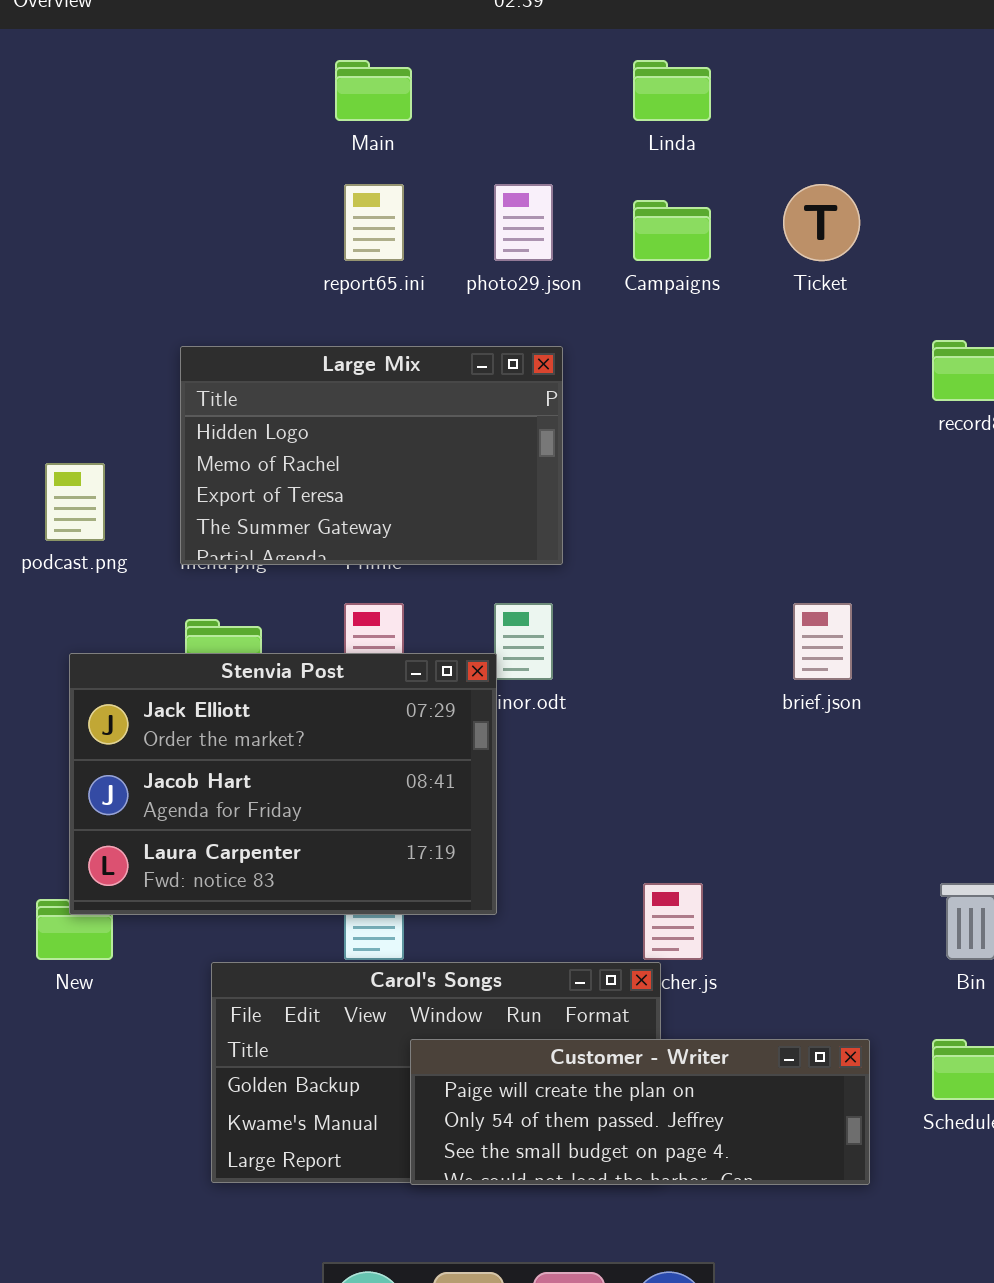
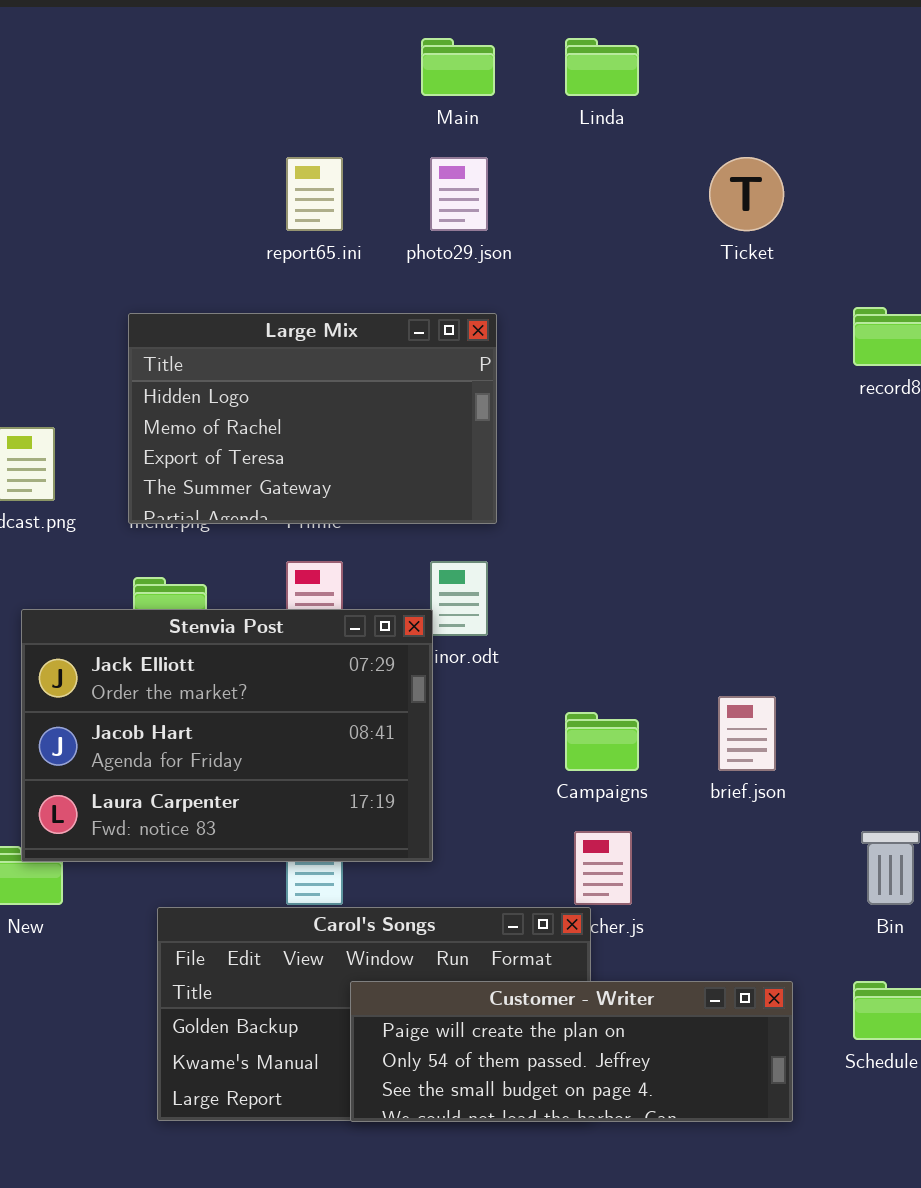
Main: [335,60,412,121] -> [421,38,495,96], moved
Campaigns: [633,200,711,261] -> [565,712,639,771], moved
brief.json: [793,603,852,680] -> [718,696,776,771], moved

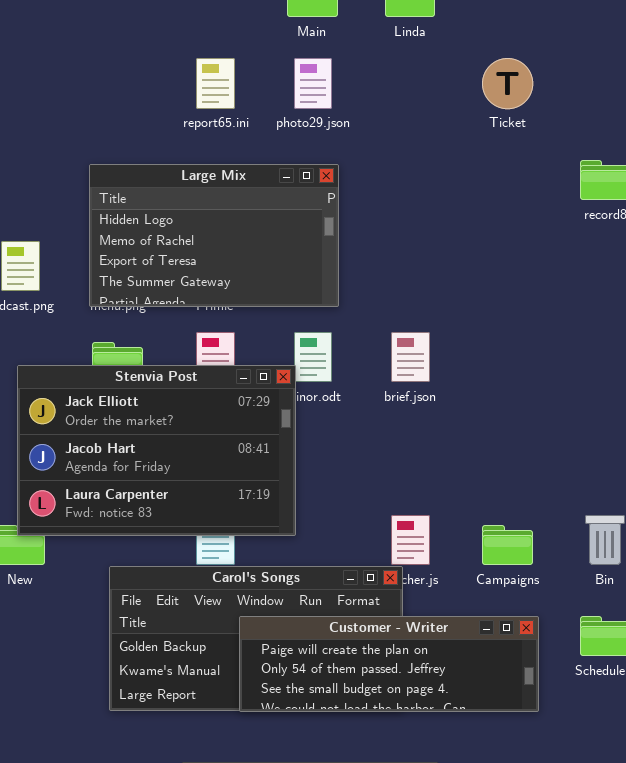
brief.json: [718,696,776,771] -> [391,332,430,382], moved
Campaigns: [565,712,639,771] -> [482,525,533,565], moved

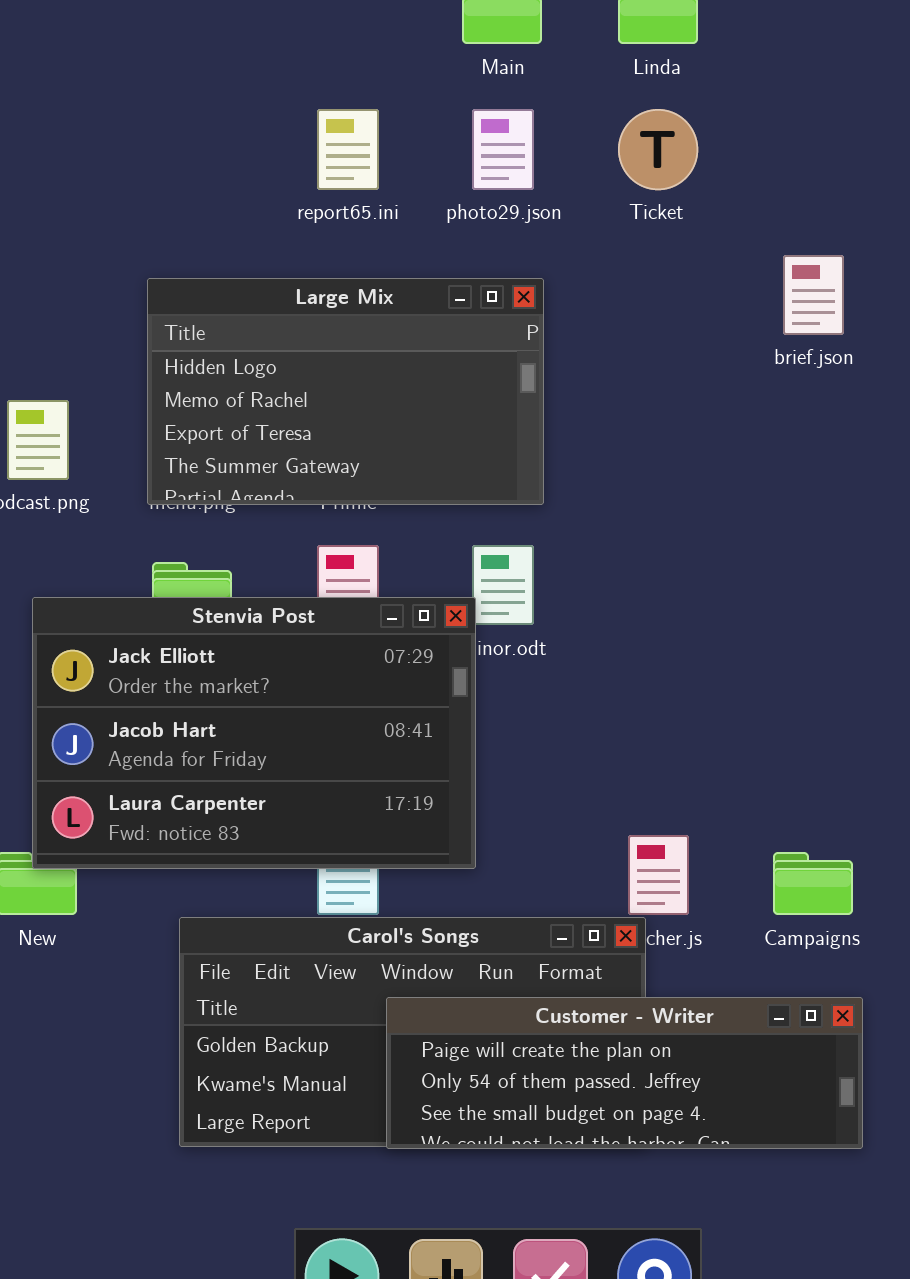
Ticket: [482,58,533,109] -> [618,109,698,190], moved
brief.json: [391,332,430,382] -> [783,255,844,335], moved

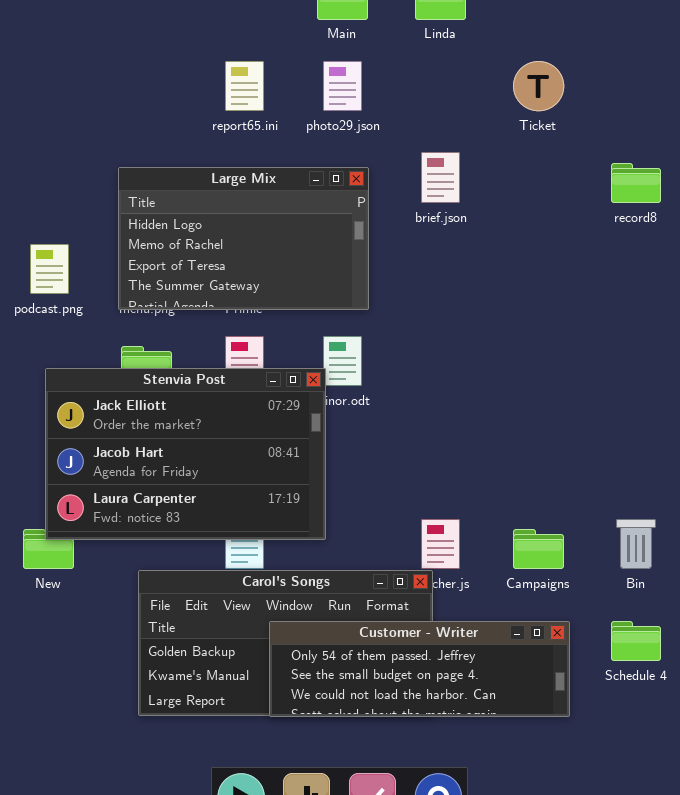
Ticket: [618,109,698,190] -> [513,61,564,111], moved
brief.json: [783,255,844,335] -> [421,152,460,203], moved
Customer - Writer: [386,997,863,1149] -> [269,621,570,717], scrolled down 1 row

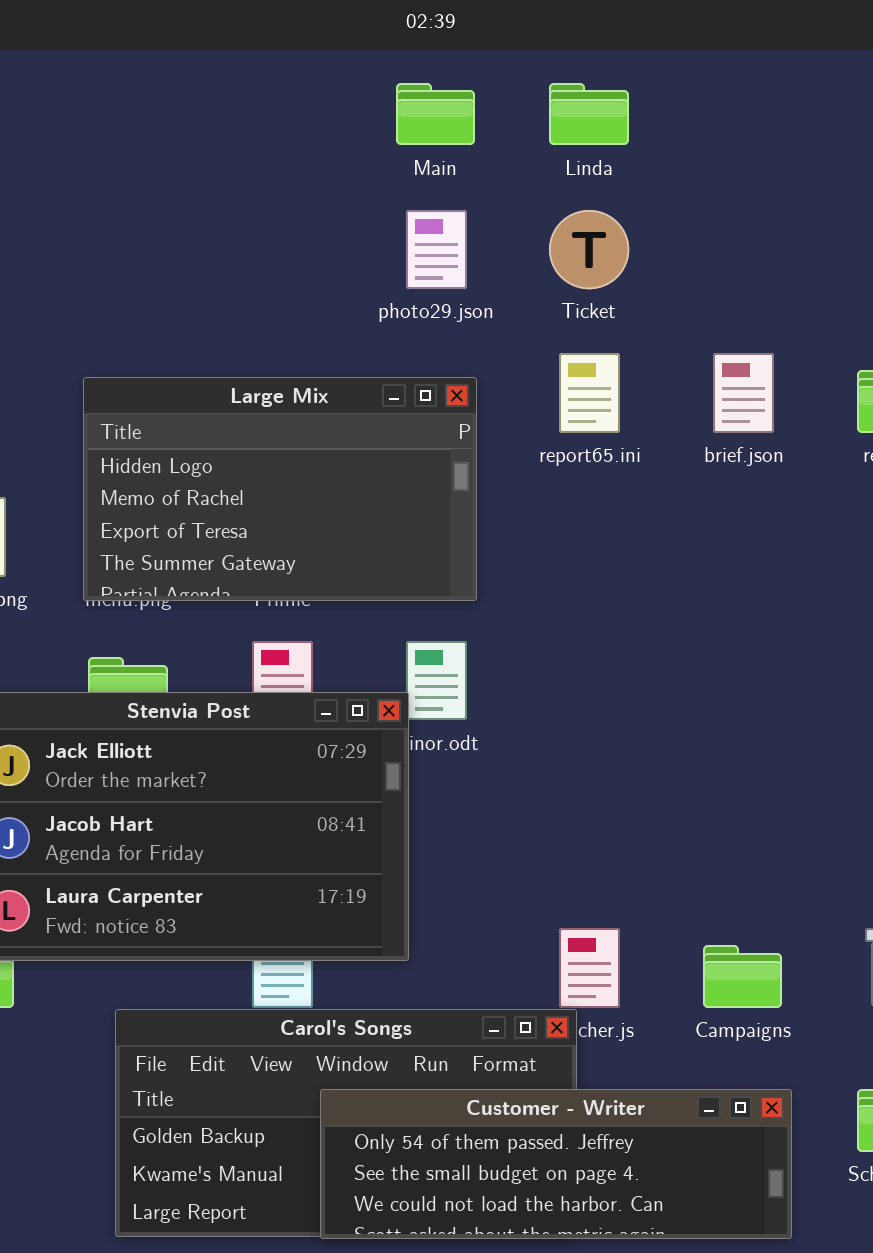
report65.ini: [225,61,264,111] -> [559,353,620,433], moved
Ticket: [513,61,564,111] -> [549,210,629,289], moved
brief.json: [421,152,460,203] -> [713,353,774,433], moved

